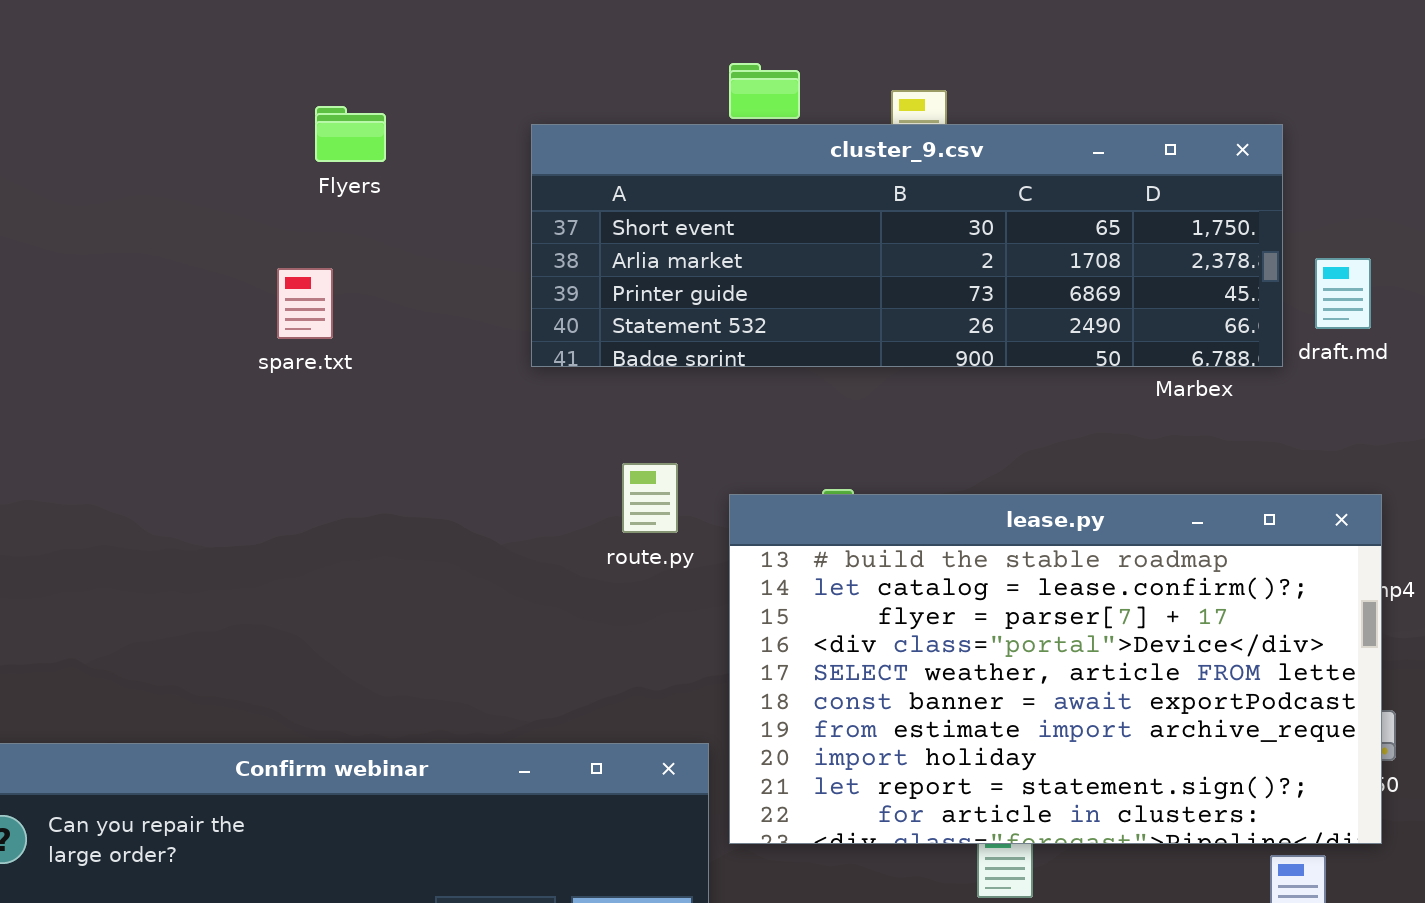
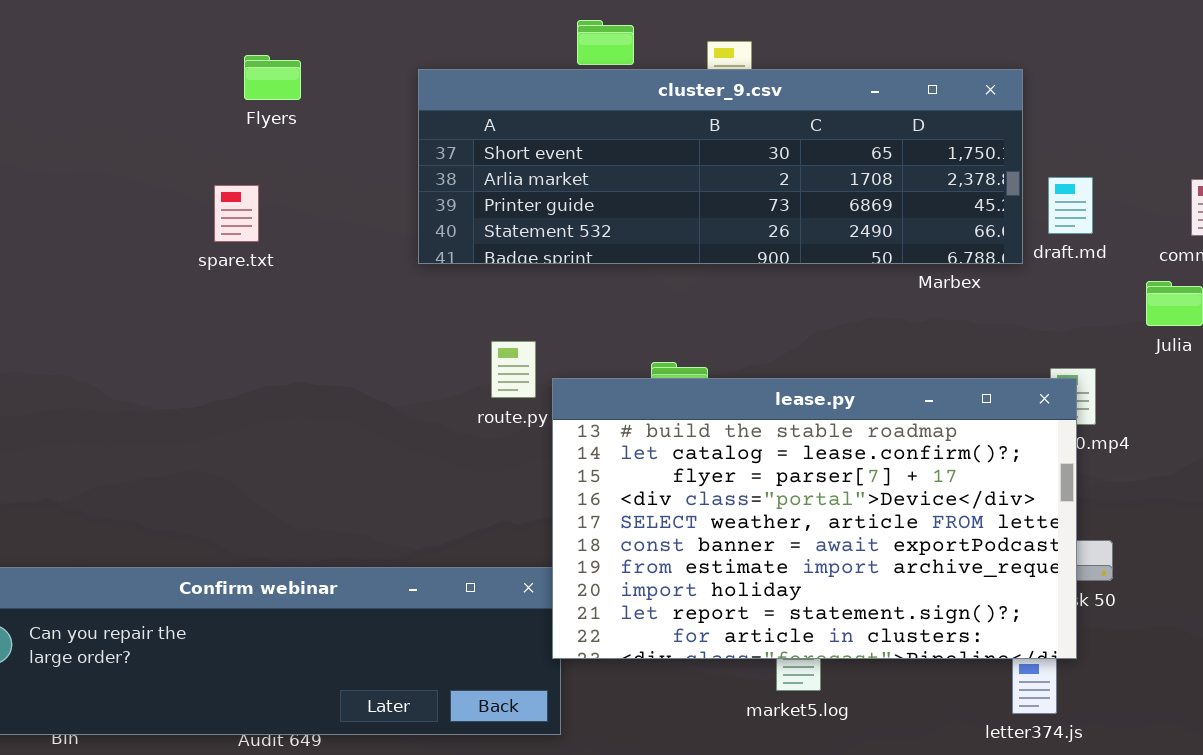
lease.py: [729,494,1382,844] -> [552,378,1077,659], moved

